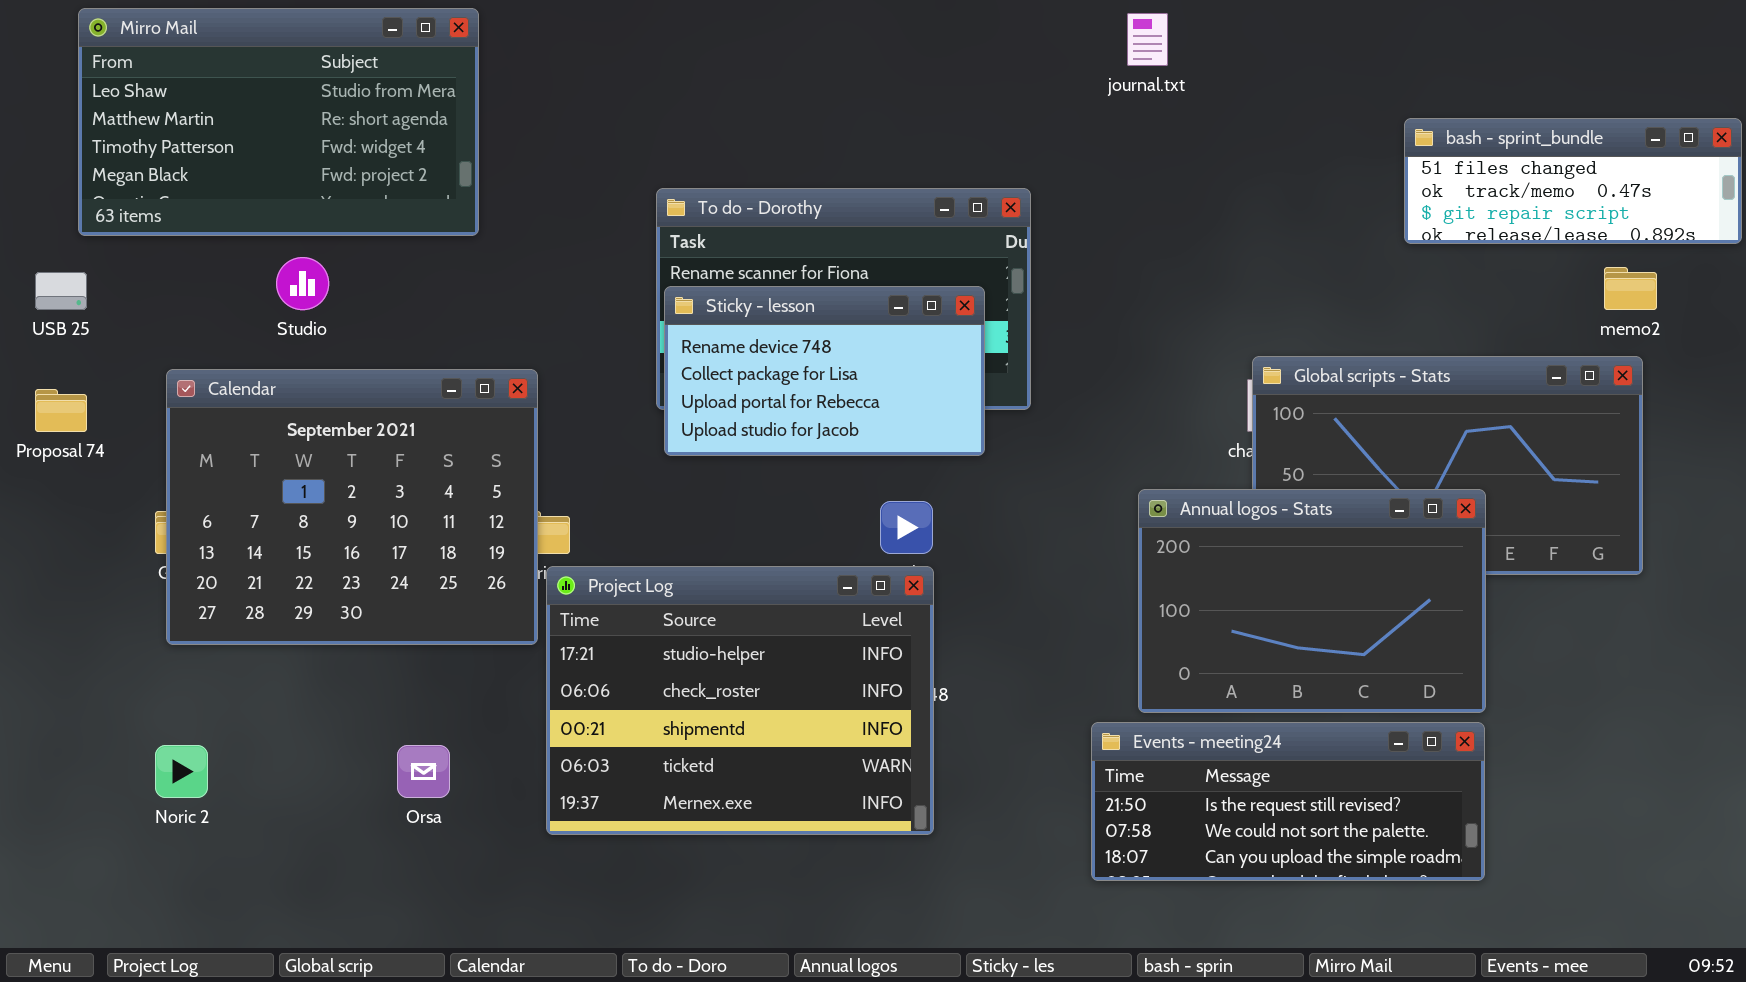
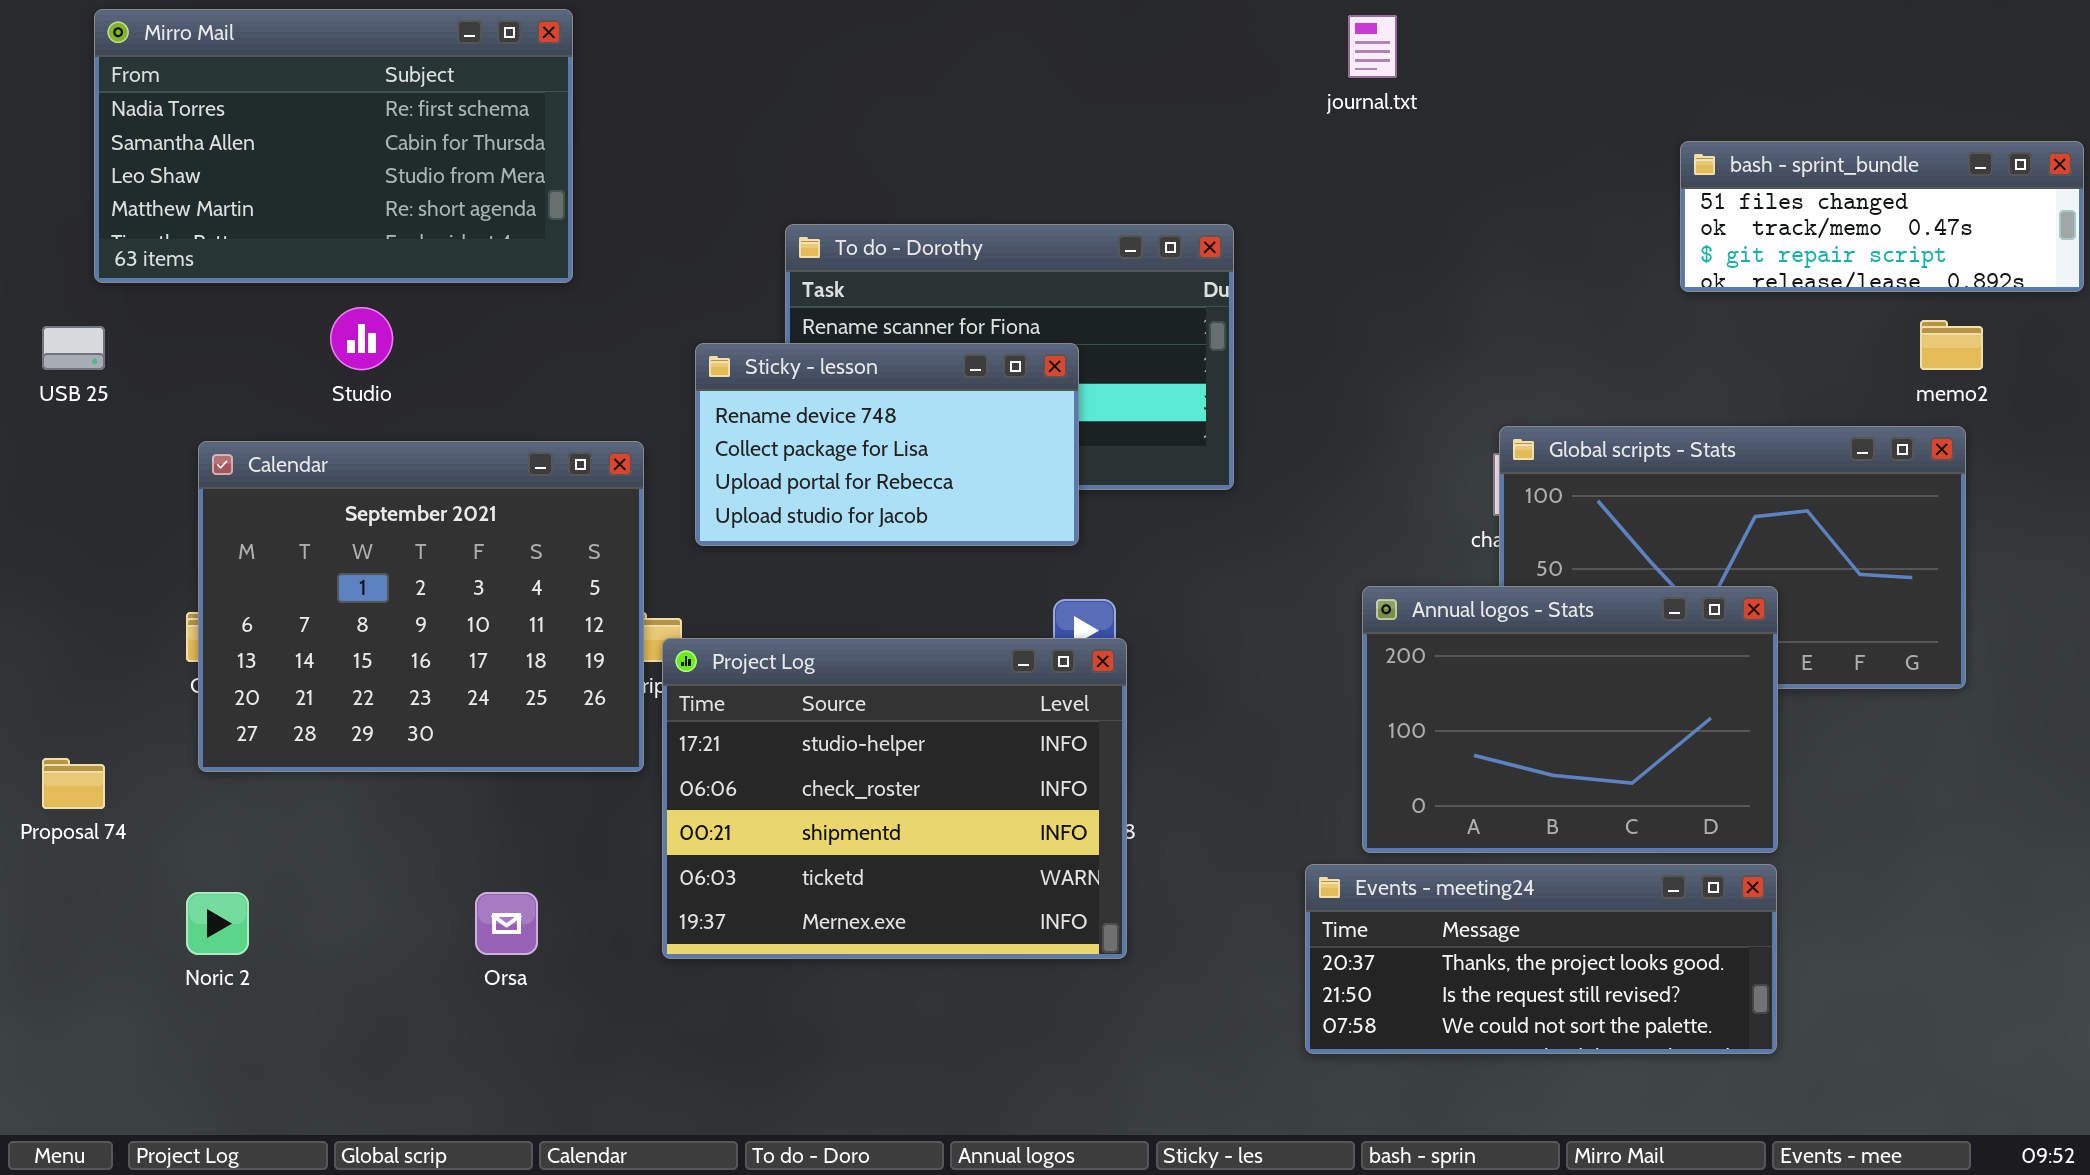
Mirro Mail: [78,8,479,236] -> [94,9,573,283], scrolled up 2 rows
Sticky - lesson: [664,286,985,456] -> [695,343,1079,546], moved
Proposal 74: [35,389,87,432] -> [42,758,105,809], moved
Project Log: [546,566,934,835] -> [662,638,1127,959], moved
Events - meeting24: [1091,722,1485,881] -> [1305,864,1777,1054], scrolled up 1 row

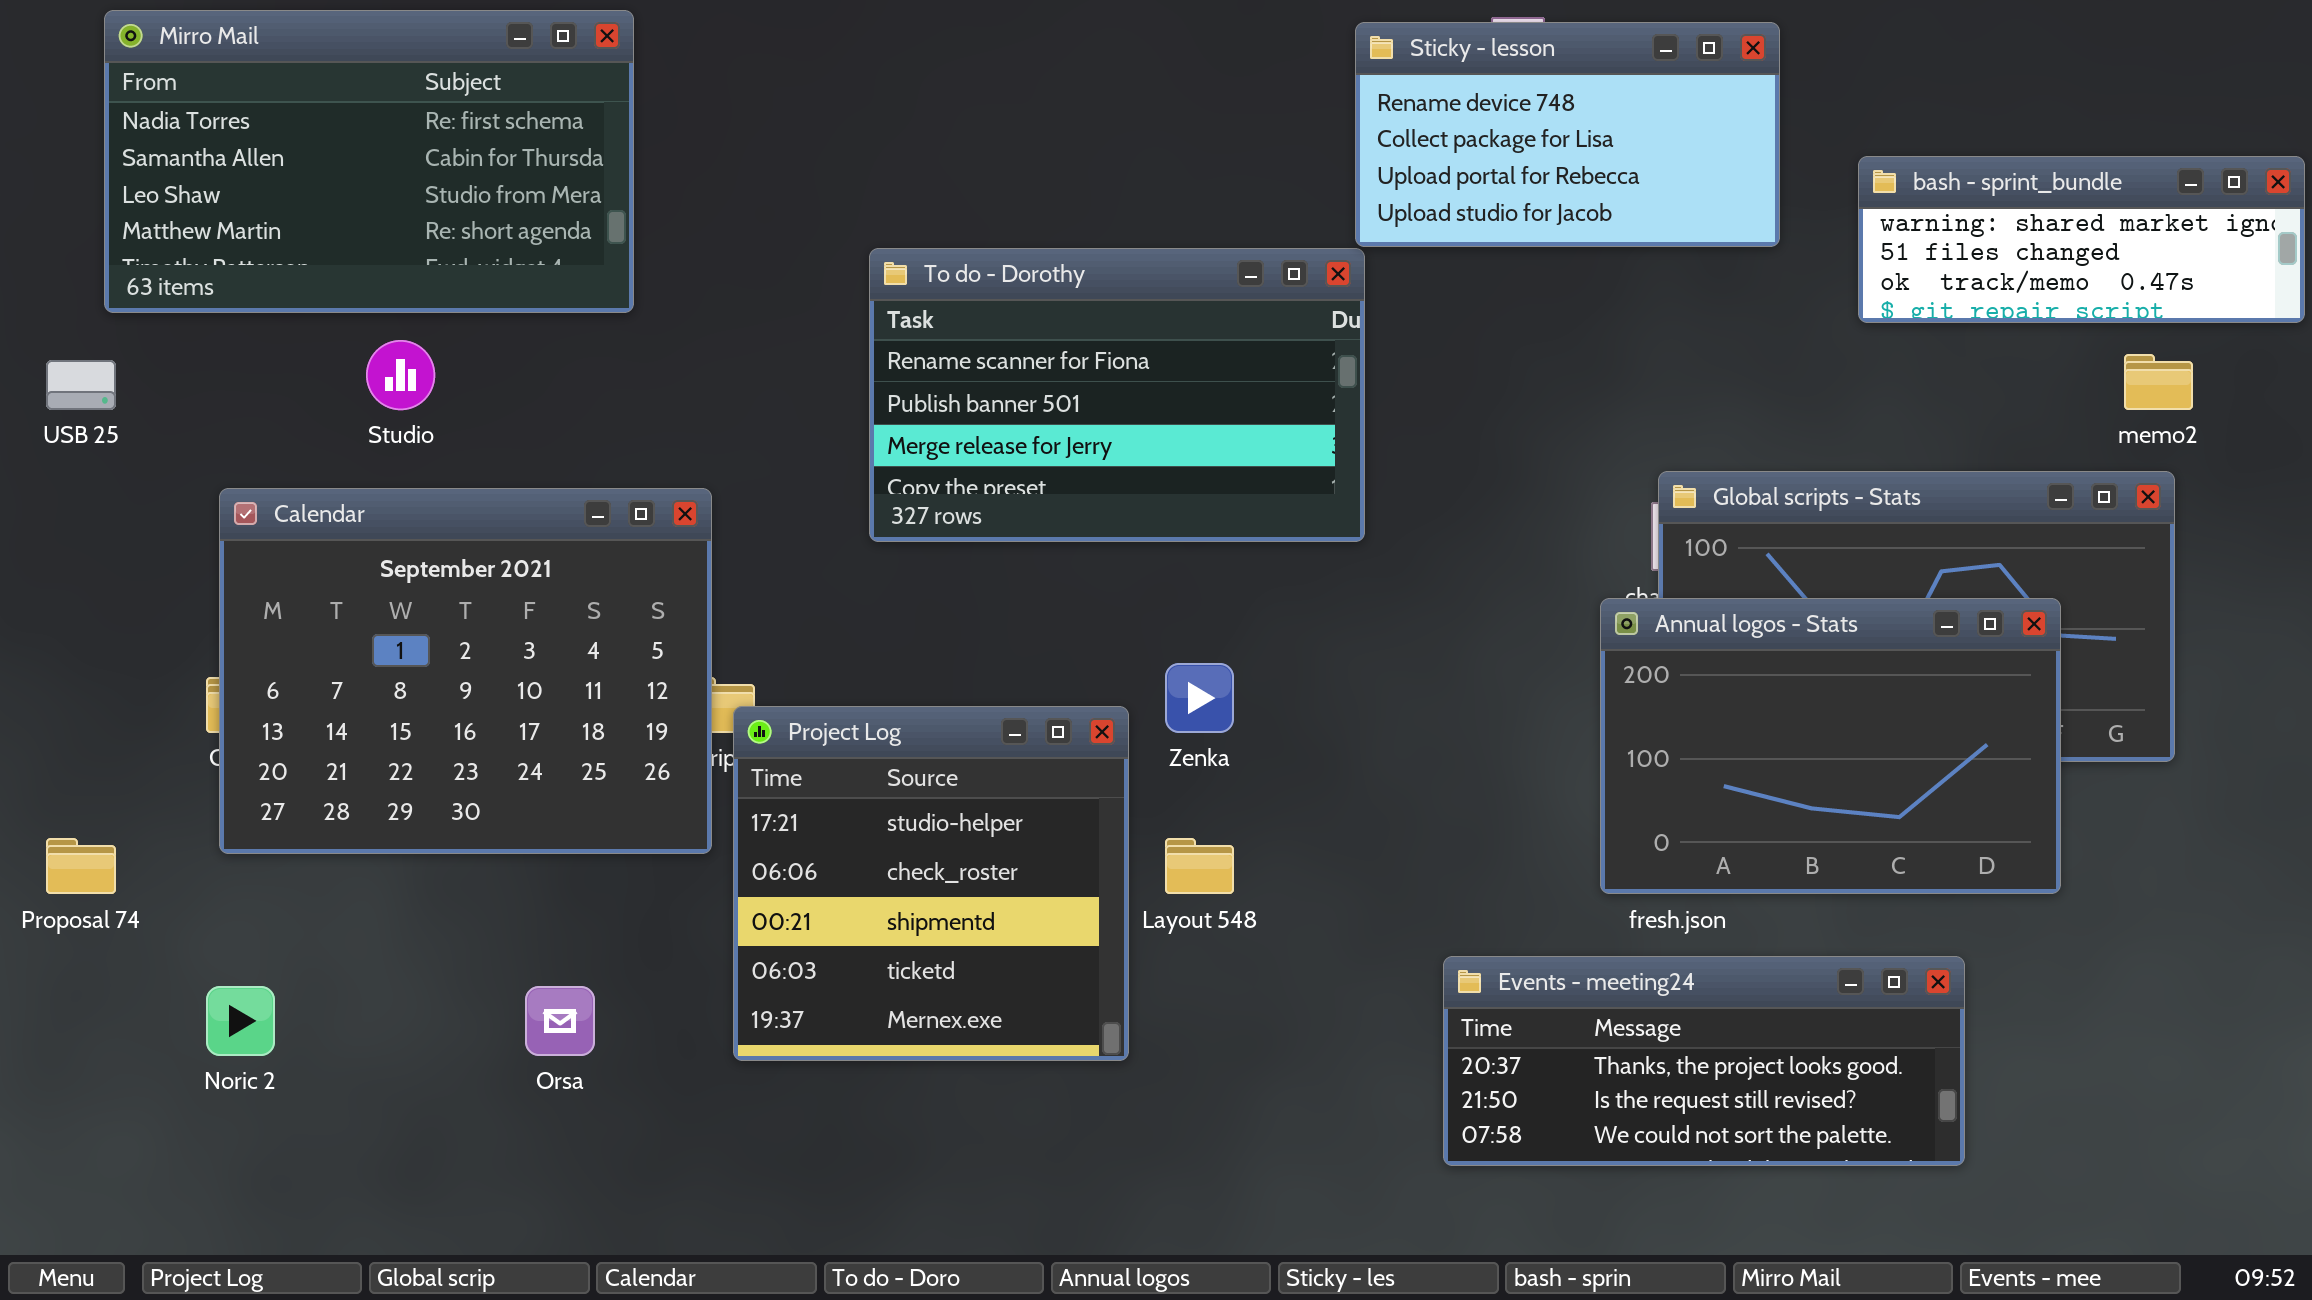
bash - sprint_bundle: [1680,141,2084,292] -> [1858,156,2305,323], scrolled up 1 row
Sticky - lesson: [695,343,1079,546] -> [1355,22,1780,247], moved
Annual logos - Stats: [1362,586,1778,853] -> [1600,598,2061,894], moved
Project Log: [662,638,1127,959] -> [733,706,1129,1061], resized

